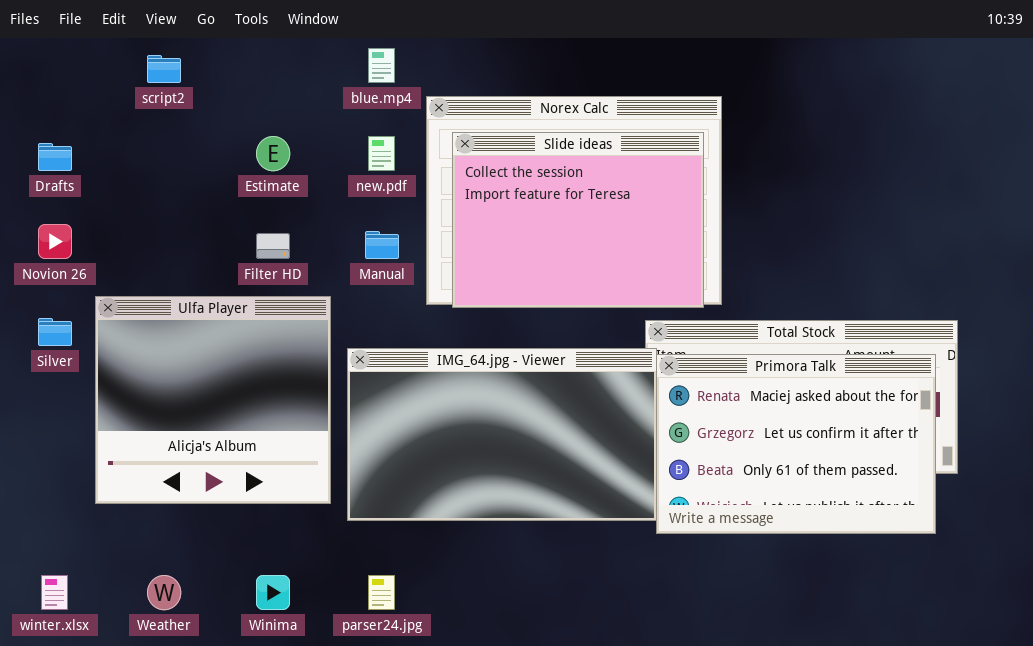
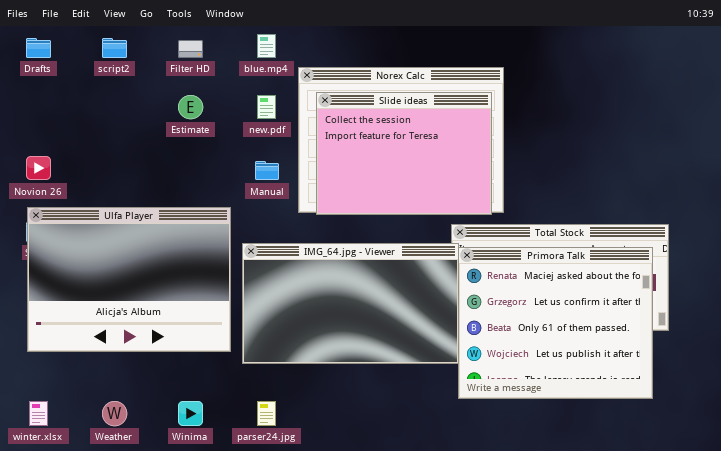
Drafts: [38,143,72,171] -> [26,38,51,58], moved
Filter HD: [256,233,290,259] -> [178,40,203,58], moved
Ulfa Player: [95,296,331,504] -> [27,207,231,352], resized
Primora Talk: [656,354,936,534] -> [458,247,653,399], resized

